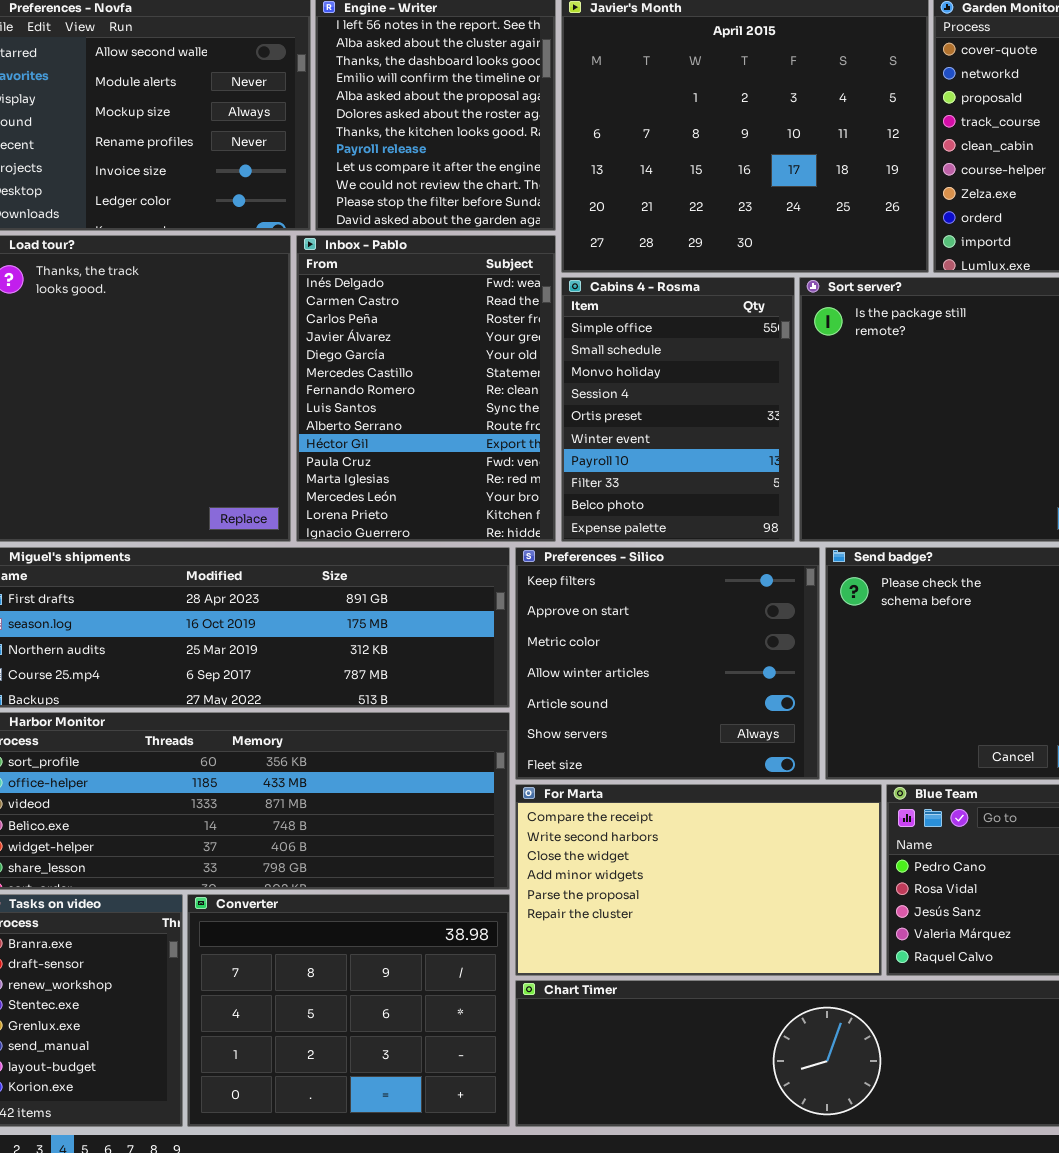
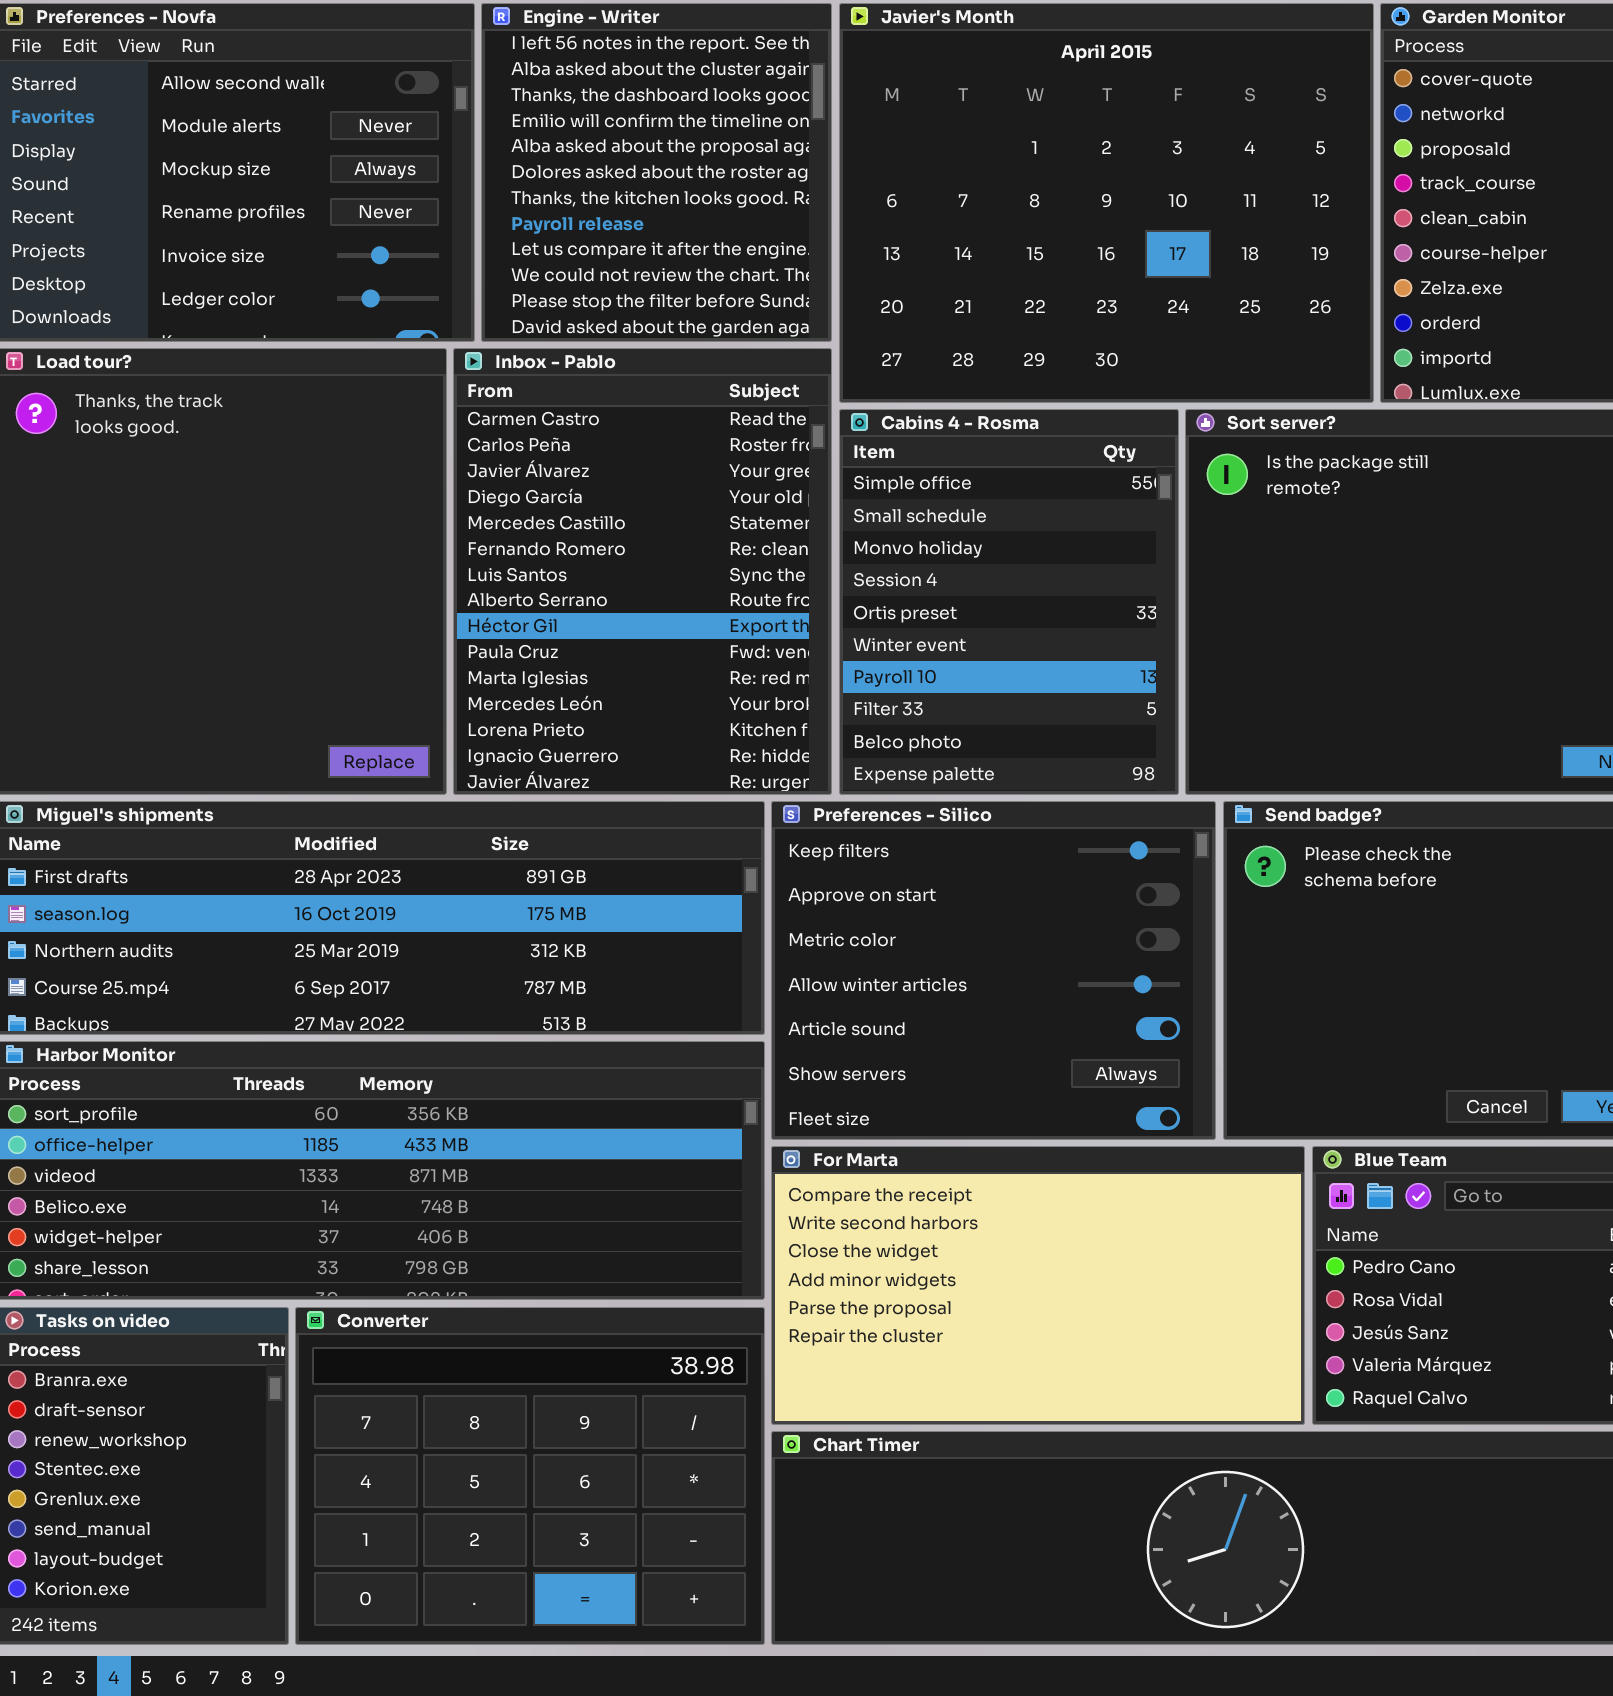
Inbox - Pablo: [296,235,556,542] -> [453,348,832,795], scrolled down 1 row

